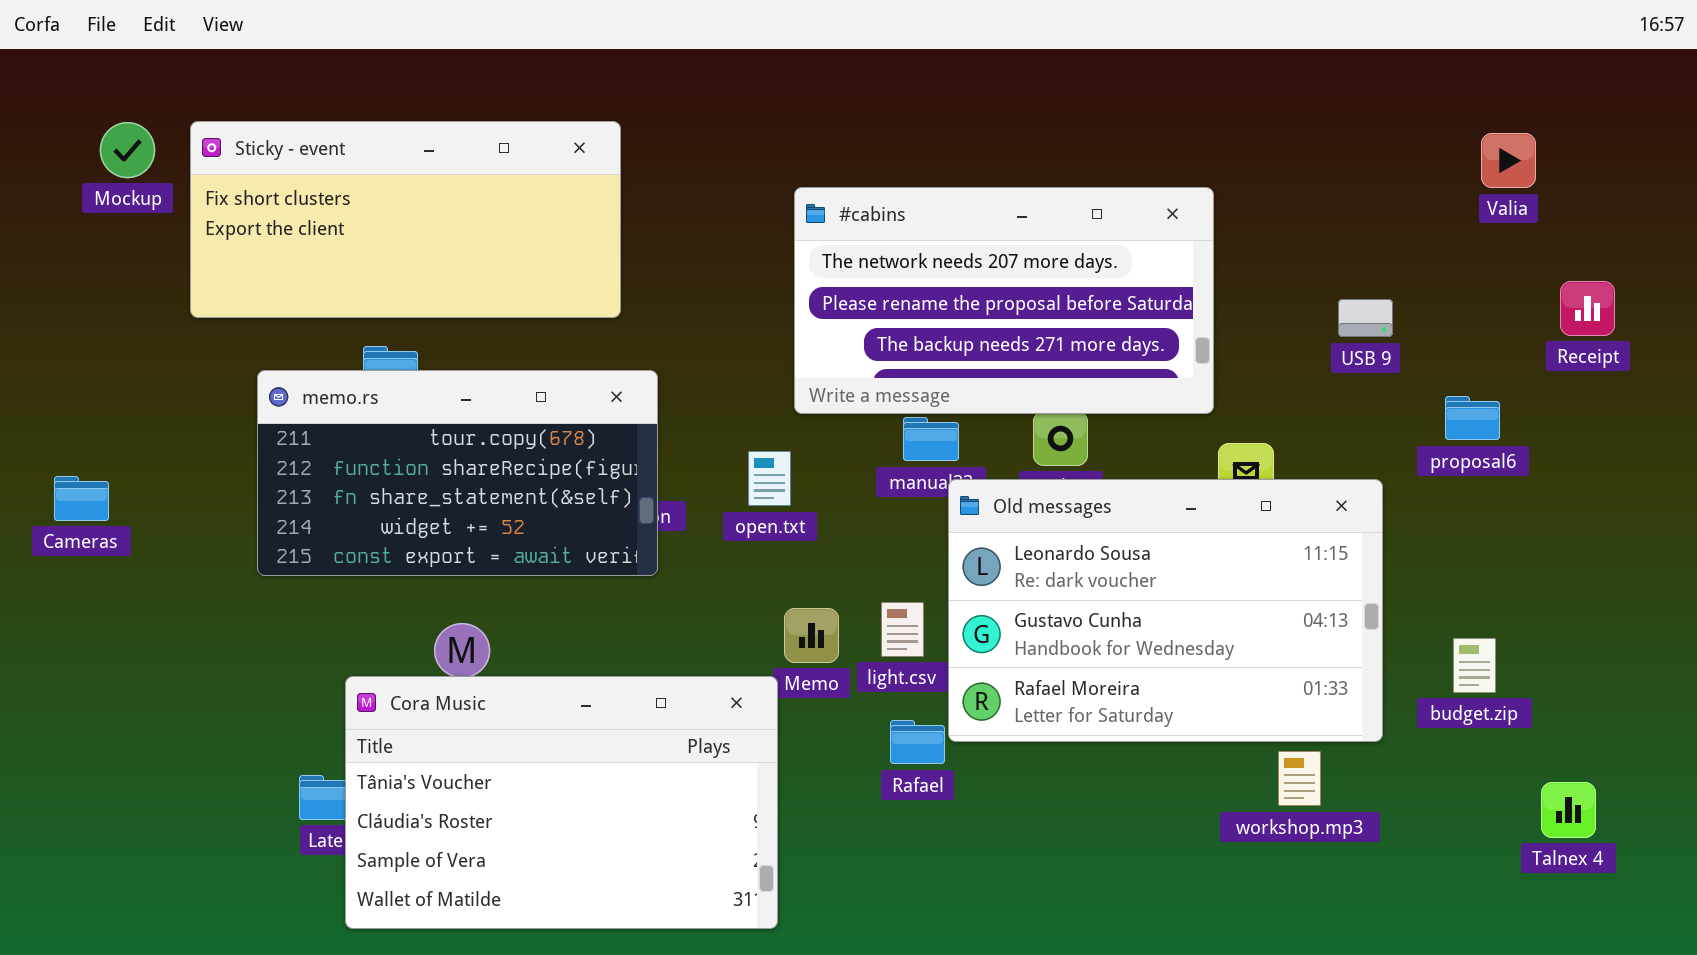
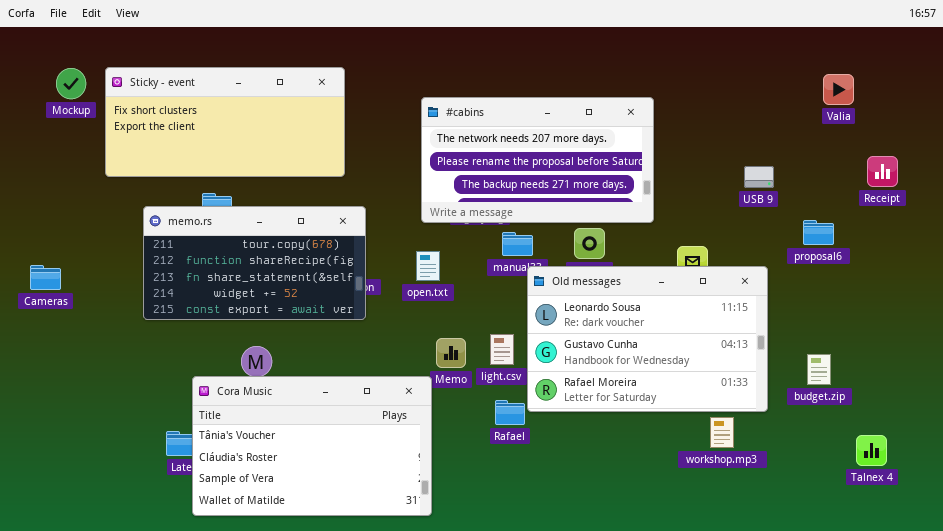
#cabins: [794,187,1214,414] -> [421,97,654,223], moved

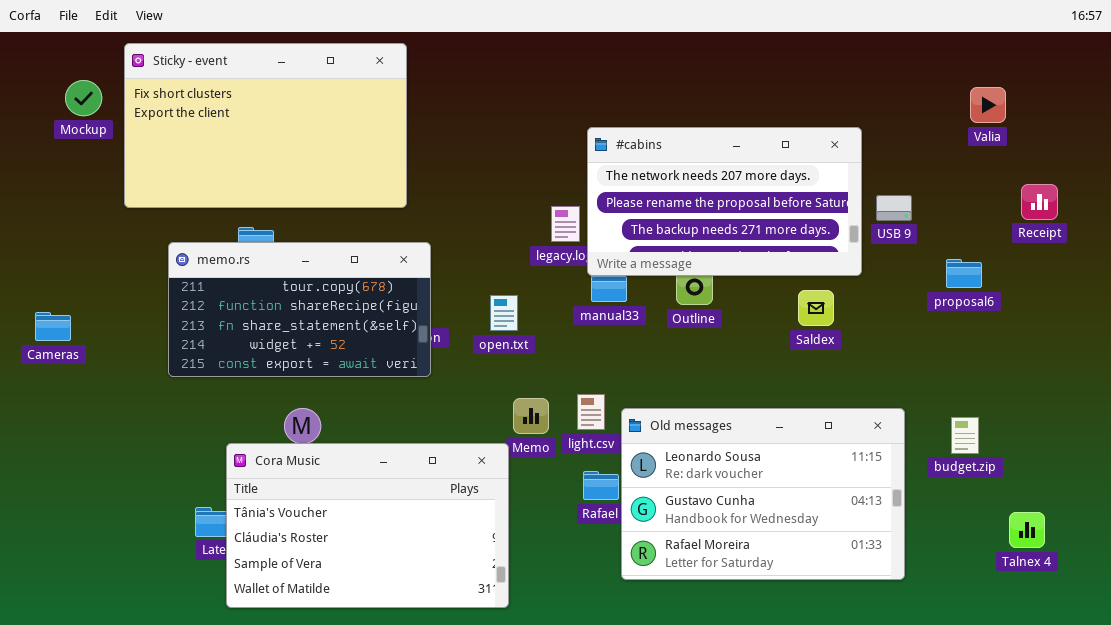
Sticky - event: [105,67,345,177] -> [124,43,407,208], resized
#cabins: [421,97,654,223] -> [587,127,862,276], moved
Old messages: [527,266,768,412] -> [621,408,905,580], moved

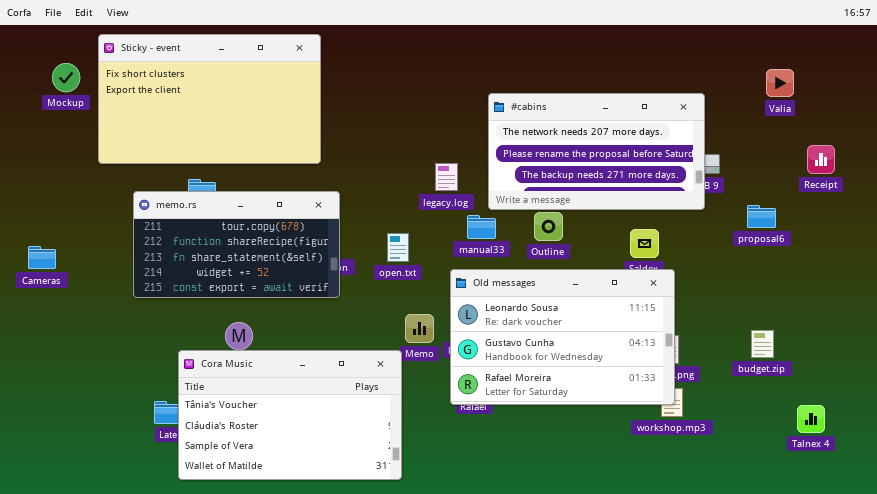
#cabins: [587,127,862,276] -> [488,93,705,210], moved
Old messages: [621,408,905,580] -> [450,269,675,405], moved

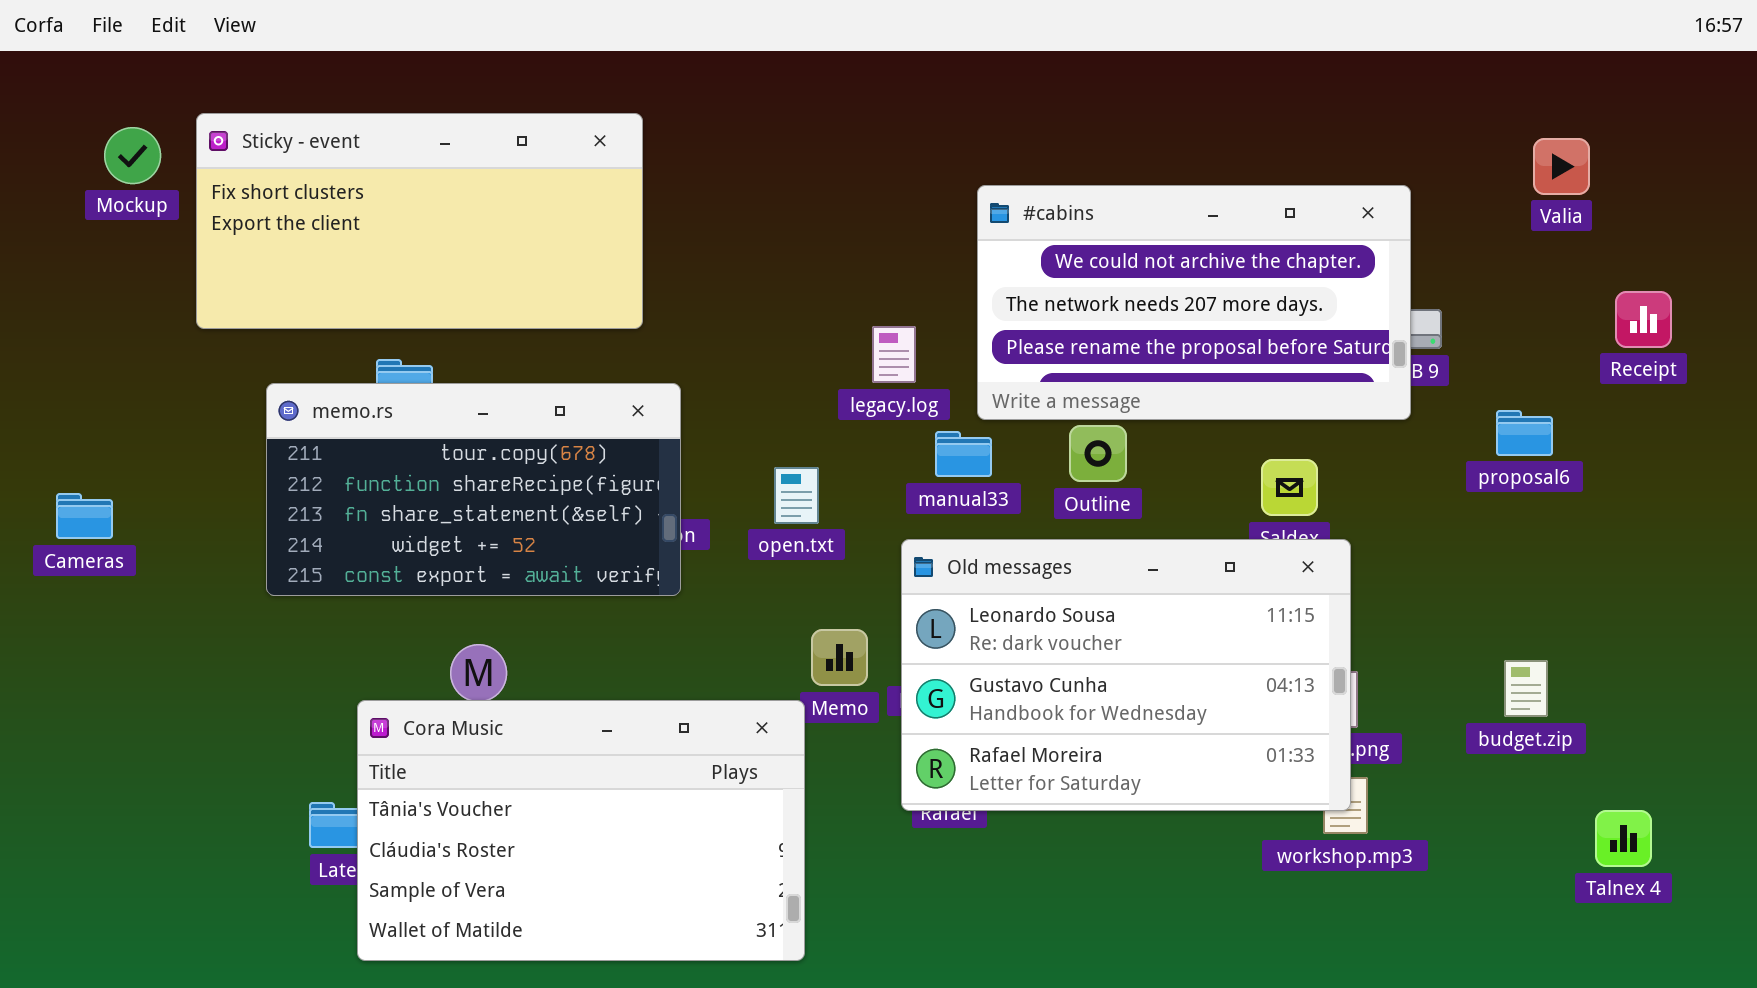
Sticky - event: [98,34,321,164] -> [196,113,643,329], resized
#cabins: [488,93,705,210] -> [977,185,1411,420], scrolled up 1 row

